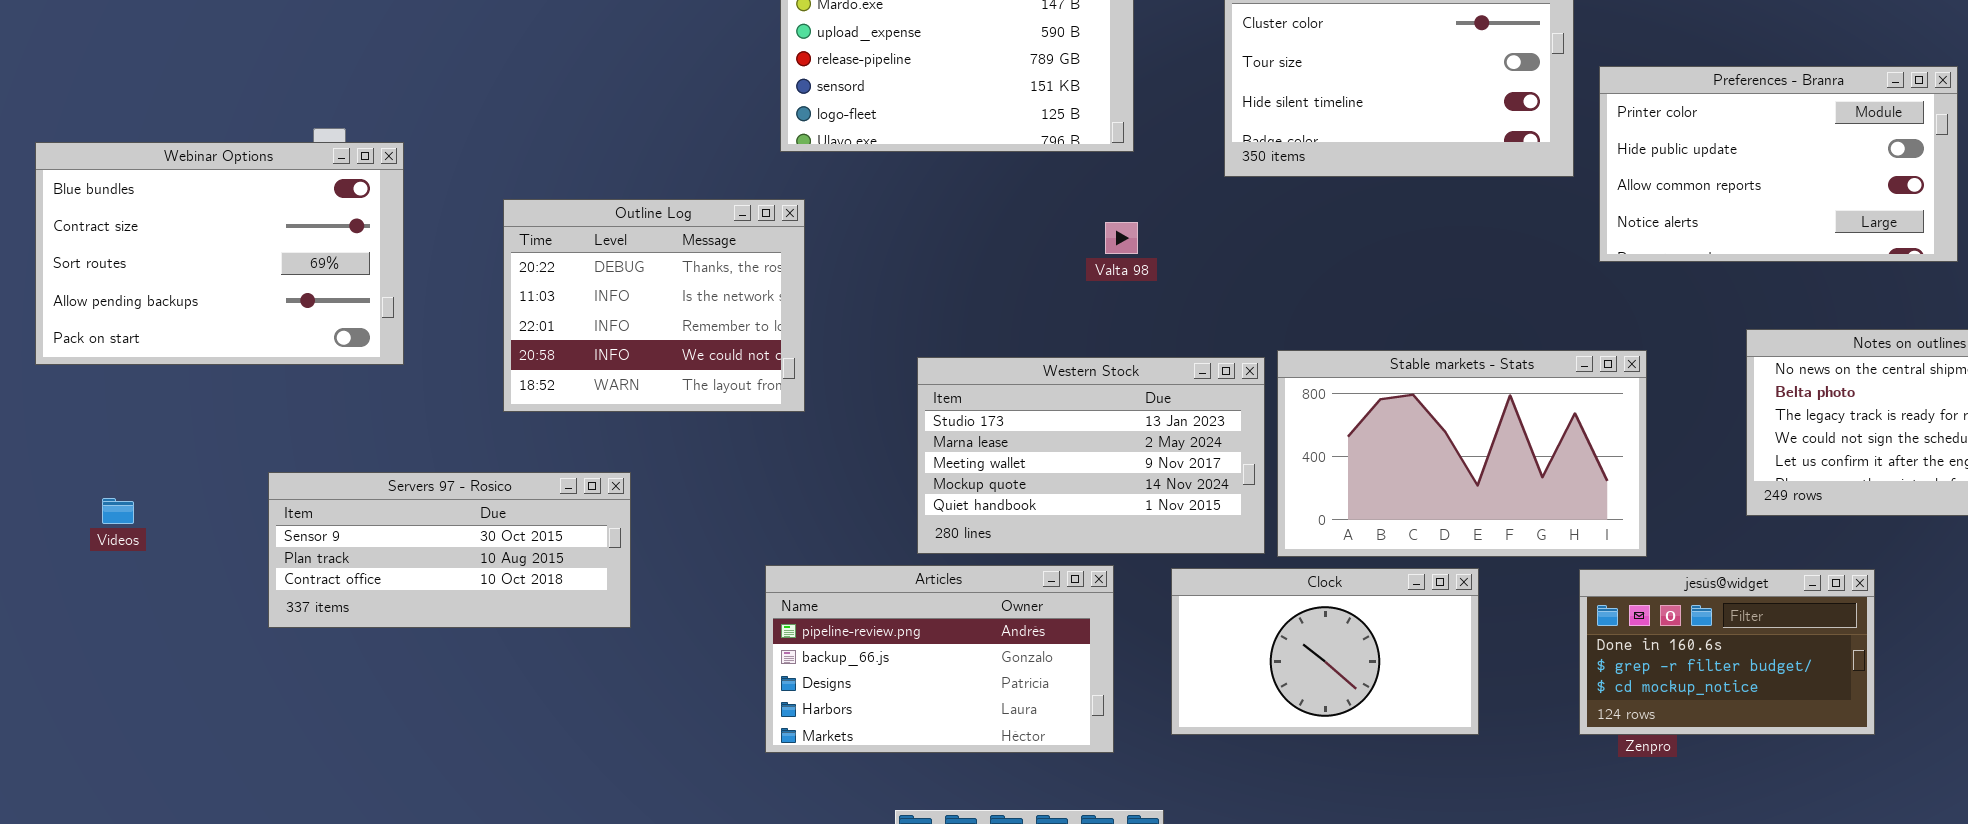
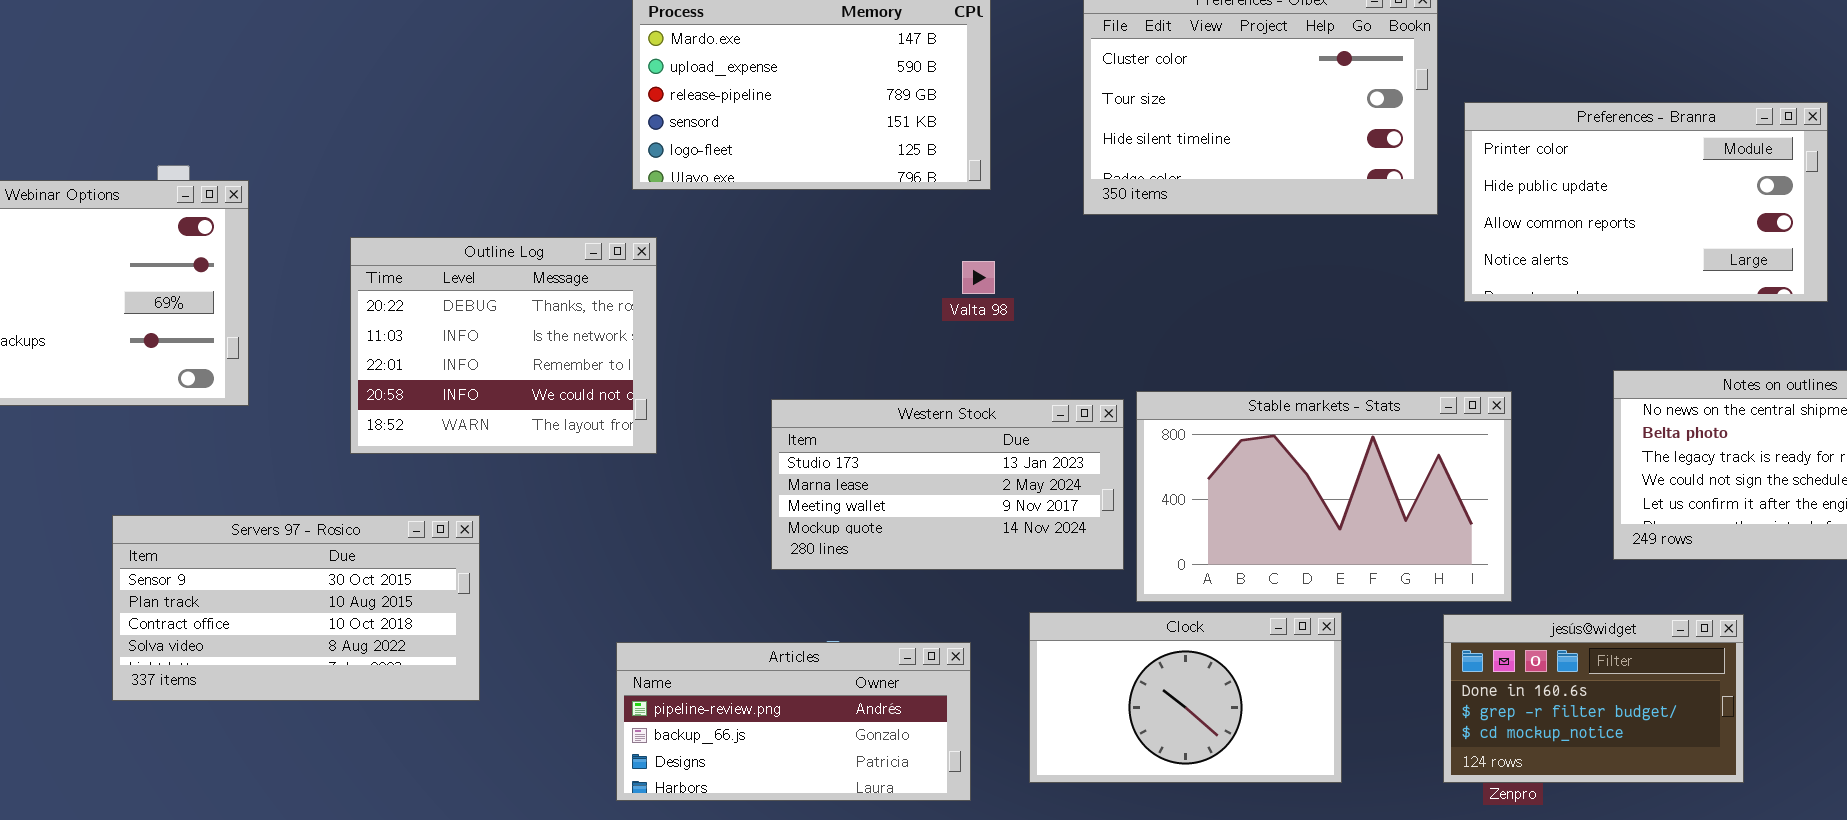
Western Stock: [917,357,1265,554] -> [771,399,1124,570], resized
Servers 97 - Rosico: [268,472,631,628] -> [112,515,480,701], resized
Articles: [765,565,1114,753] -> [616,642,971,801], resized

